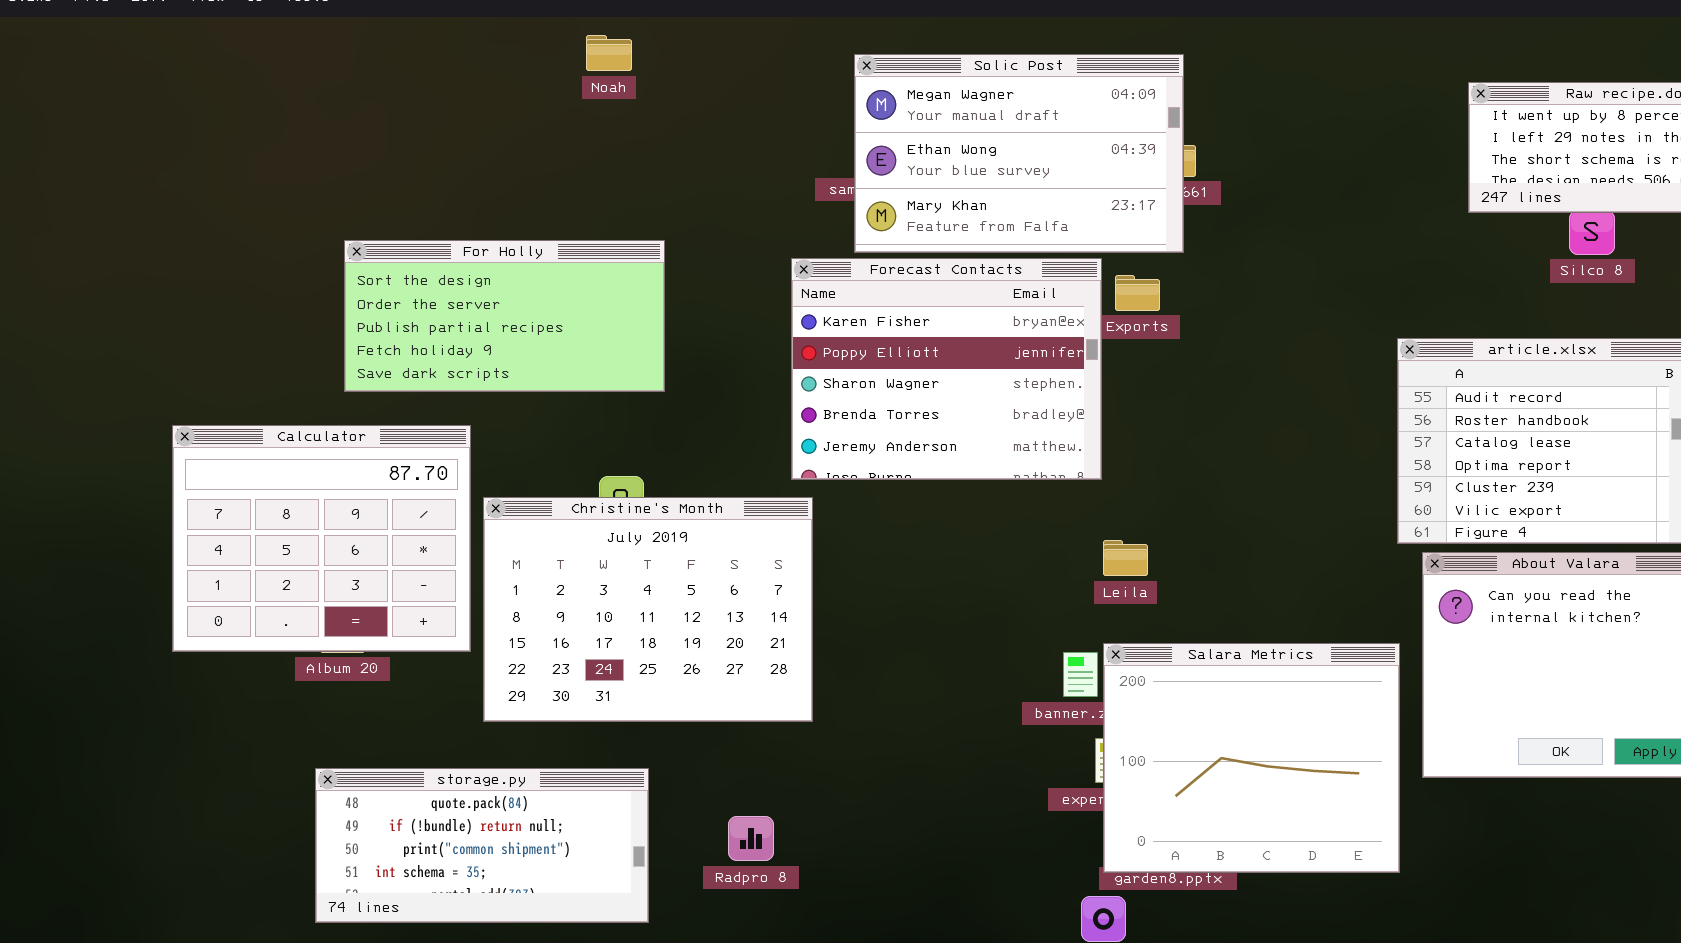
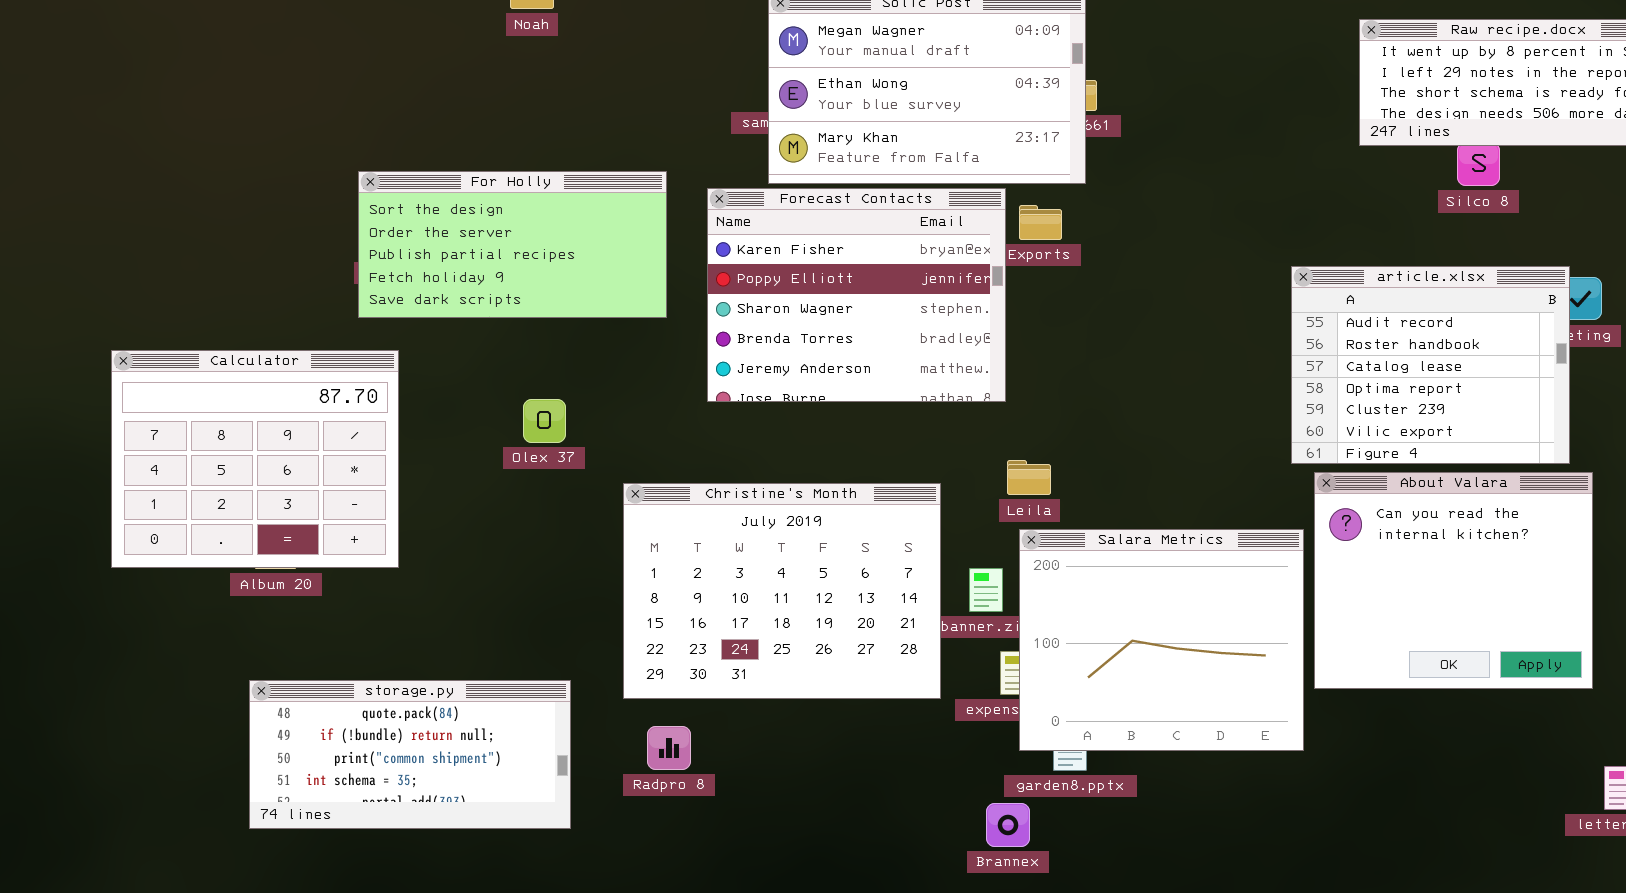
For Holly: [344,240,665,392] -> [358,171,667,318], moved
Christine's Month: [483,497,813,722] -> [623,483,941,699], moved
Salara Metrics: [1103,643,1400,873] -> [1019,529,1304,751], moved

